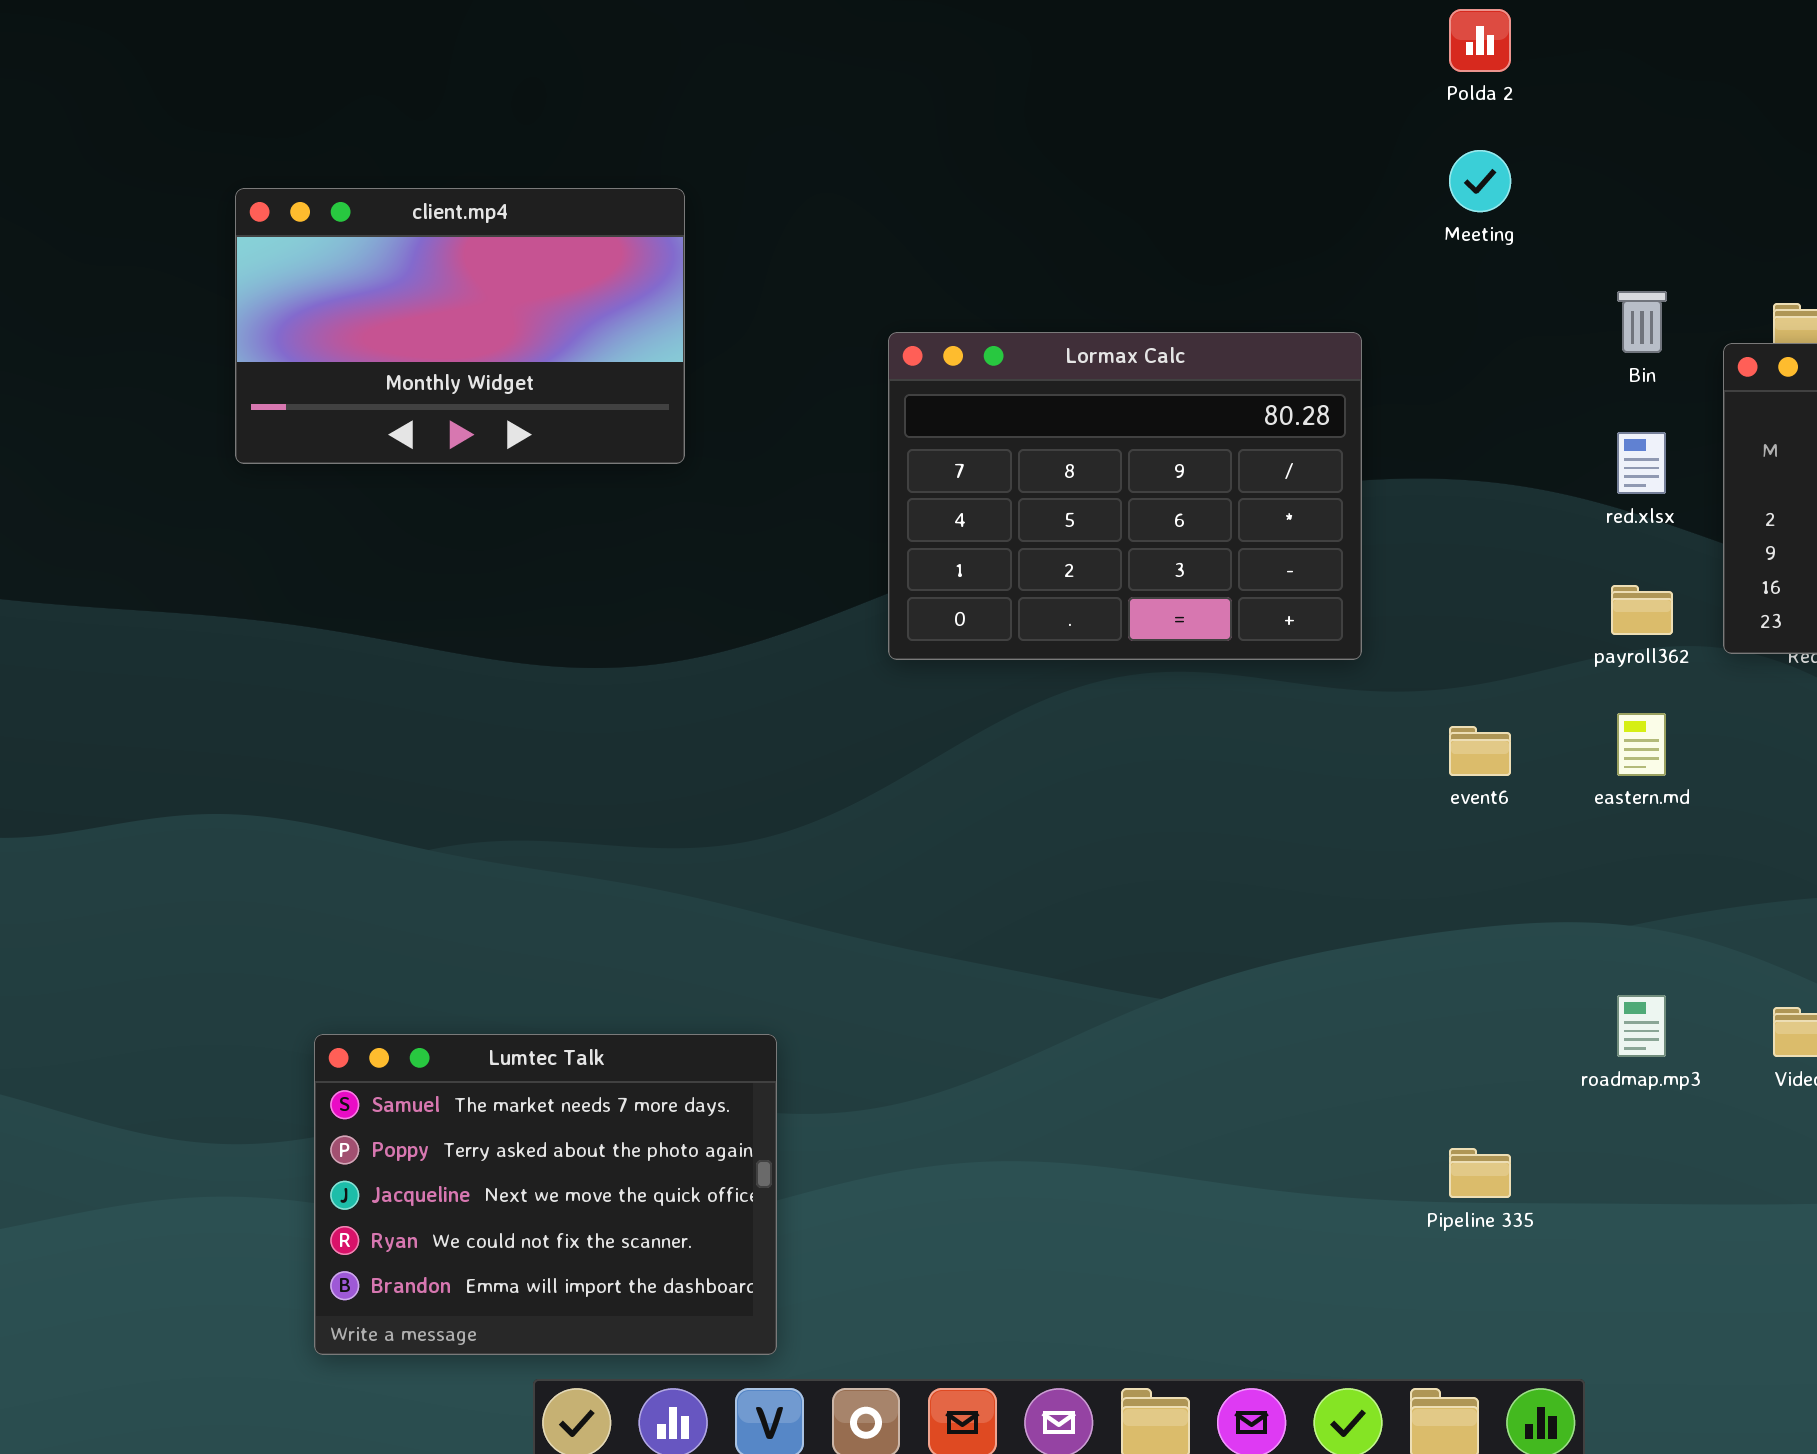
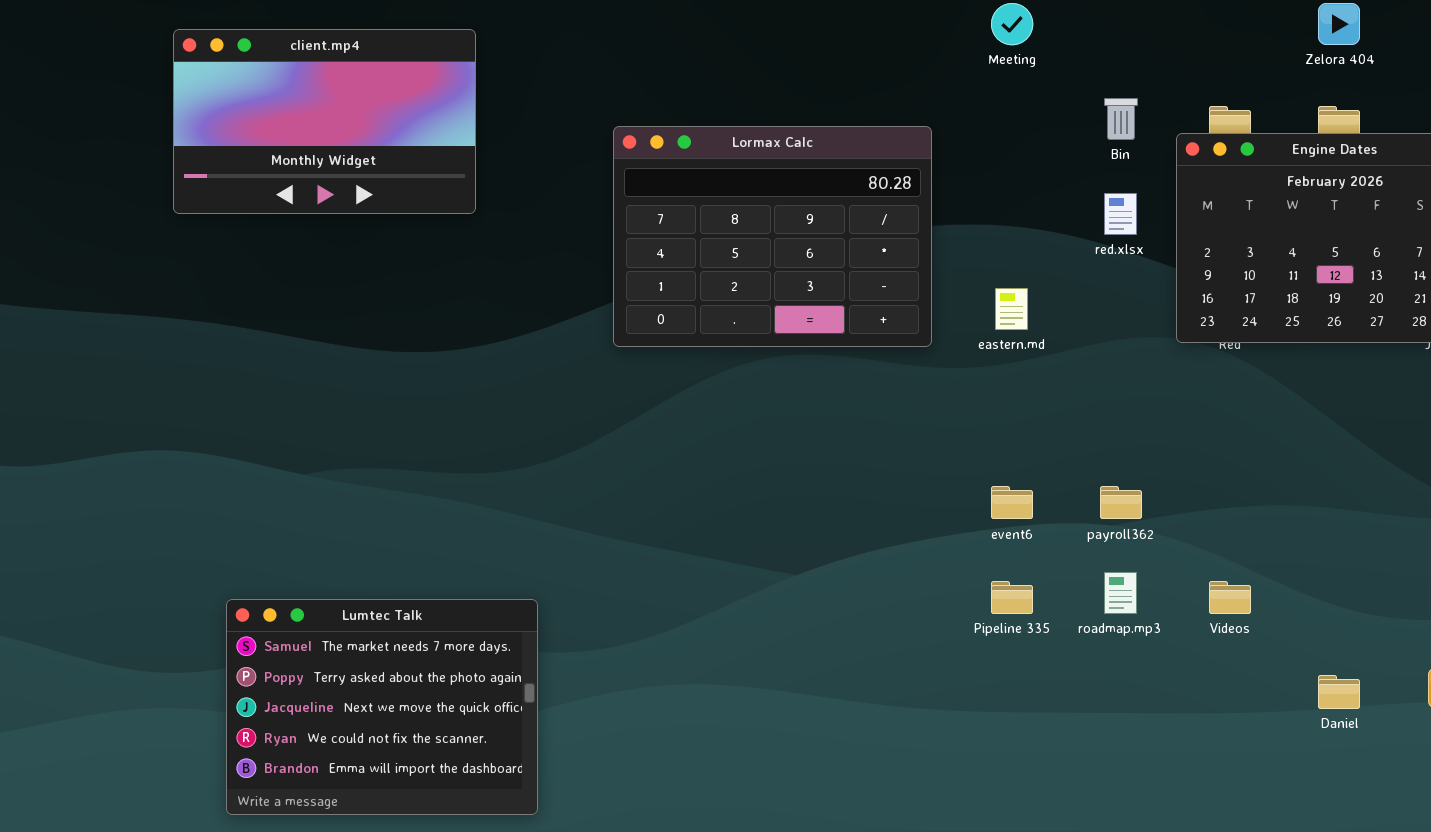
payroll362: [1611,585,1673,635] -> [1100,486,1142,519], moved
eastern.md: [1617,713,1666,776] -> [995,288,1028,330], moved
event6: [1449,726,1511,776] -> [991,486,1033,519], moved
Pipeline 335: [1449,1148,1511,1198] -> [991,581,1033,614], moved

